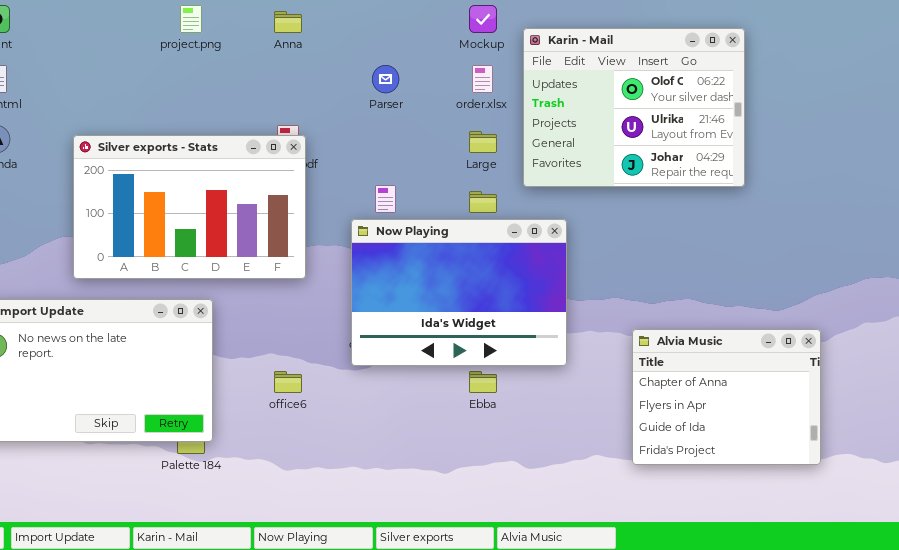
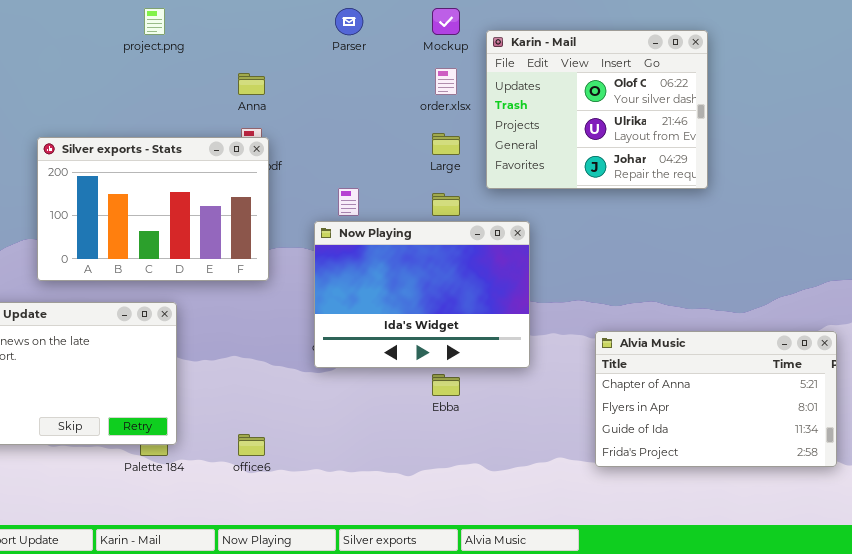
Anna: [274,11,302,33] -> [238,73,265,95], moved
Parser: [372,65,399,93] -> [335,8,363,35], moved
Alvia Music: [632,329,821,465] -> [595,331,837,467], resized
office6: [274,371,302,393] -> [238,434,265,456], moved

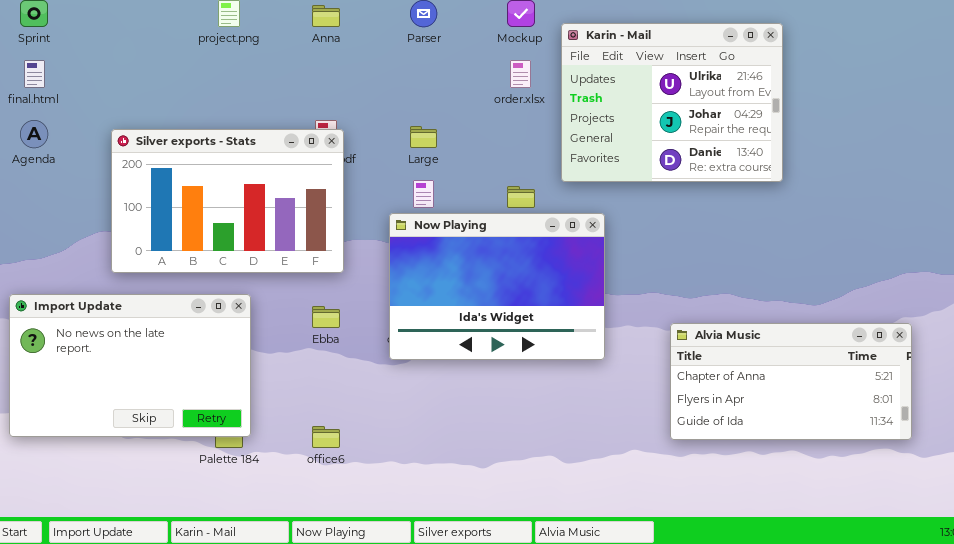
Karin - Mail: [486,30,708,189] -> [561,23,783,182], scrolled down 1 row
Anna: [238,73,265,95] -> [312,5,340,27], moved
Large: [432,133,460,155] -> [410,126,437,148], moved
Alvia Music: [595,331,837,467] -> [670,323,912,440], resized
Ebba: [432,374,460,396] -> [312,306,340,328], moved

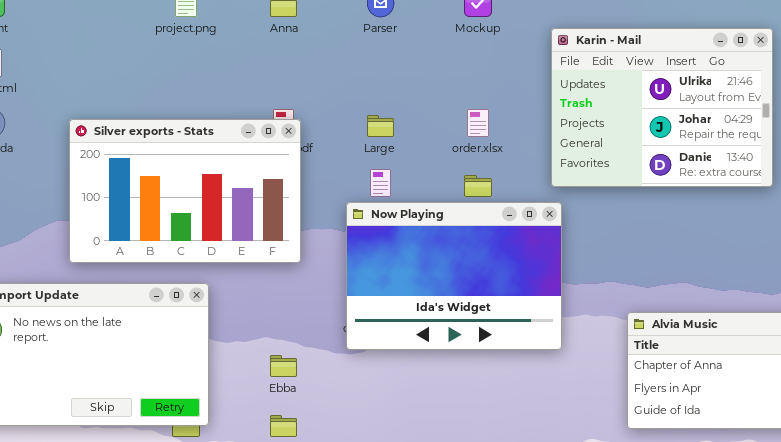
Karin - Mail: [561,23,783,182] -> [551,28,773,187], moved
order.xlsx: [510,60,531,88] -> [467,109,489,137], moved
Ebba: [312,306,340,328] -> [270,355,297,377], moved

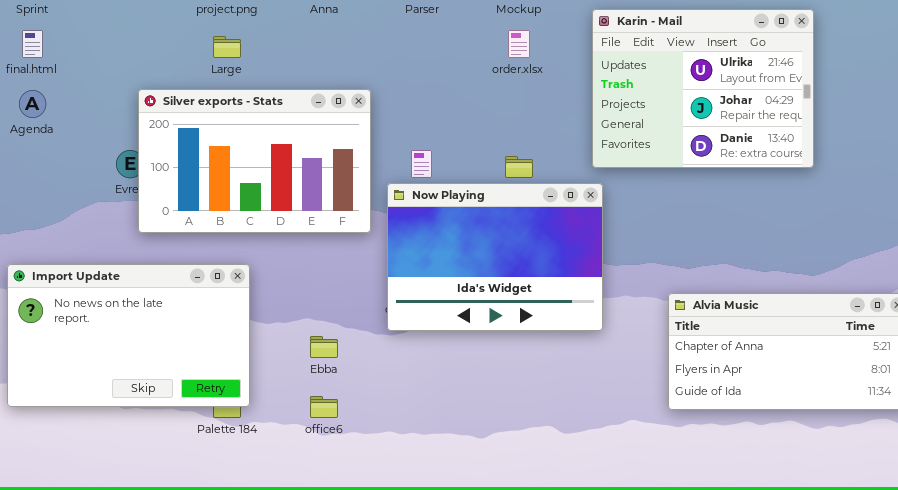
order.xlsx: [467,109,489,137] -> [508,30,530,58], moved
Large: [367,115,394,137] -> [213,36,241,58], moved
Silver exports - Stats: [69,119,301,263] -> [138,89,371,233], moved

